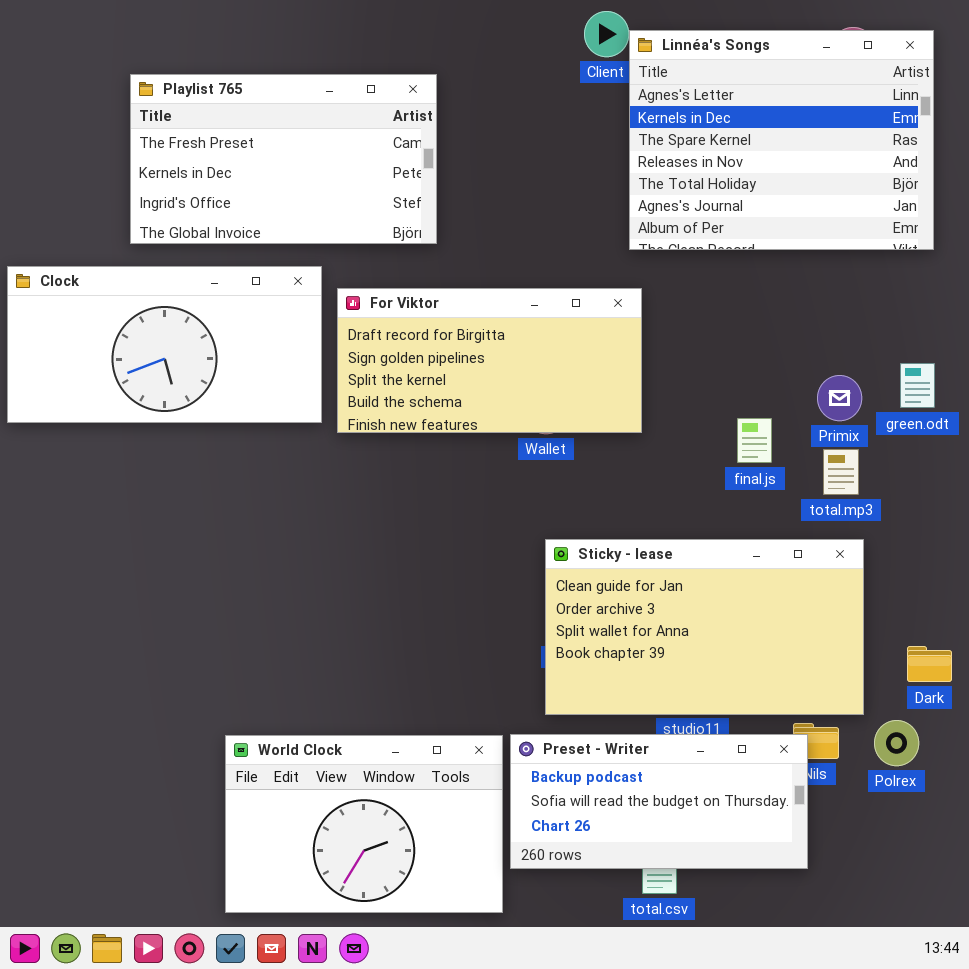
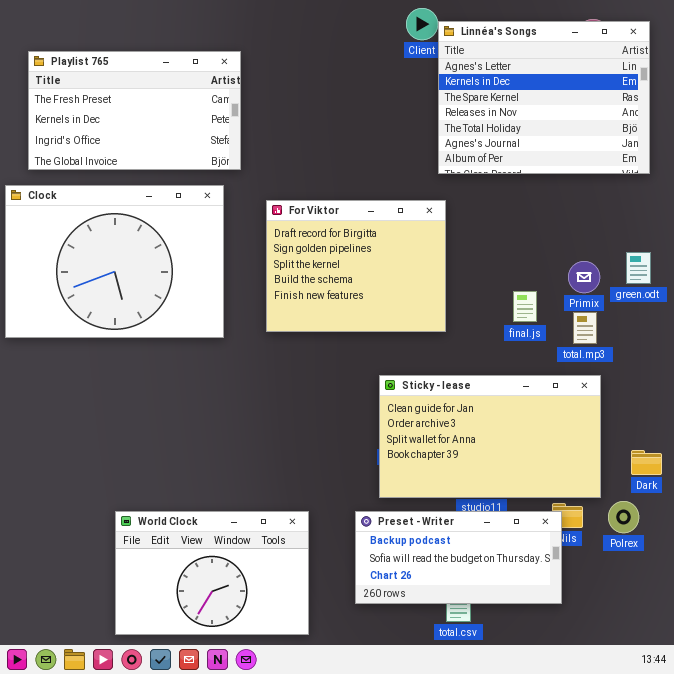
Playlist 765: [130,74,437,244] -> [28,51,241,170], moved
Clock: [7,266,322,423] -> [5,185,224,338], resized
For Viktor: [337,288,642,433] -> [266,200,446,332], resized
World Clock: [225,735,503,913] -> [115,511,309,635], moved

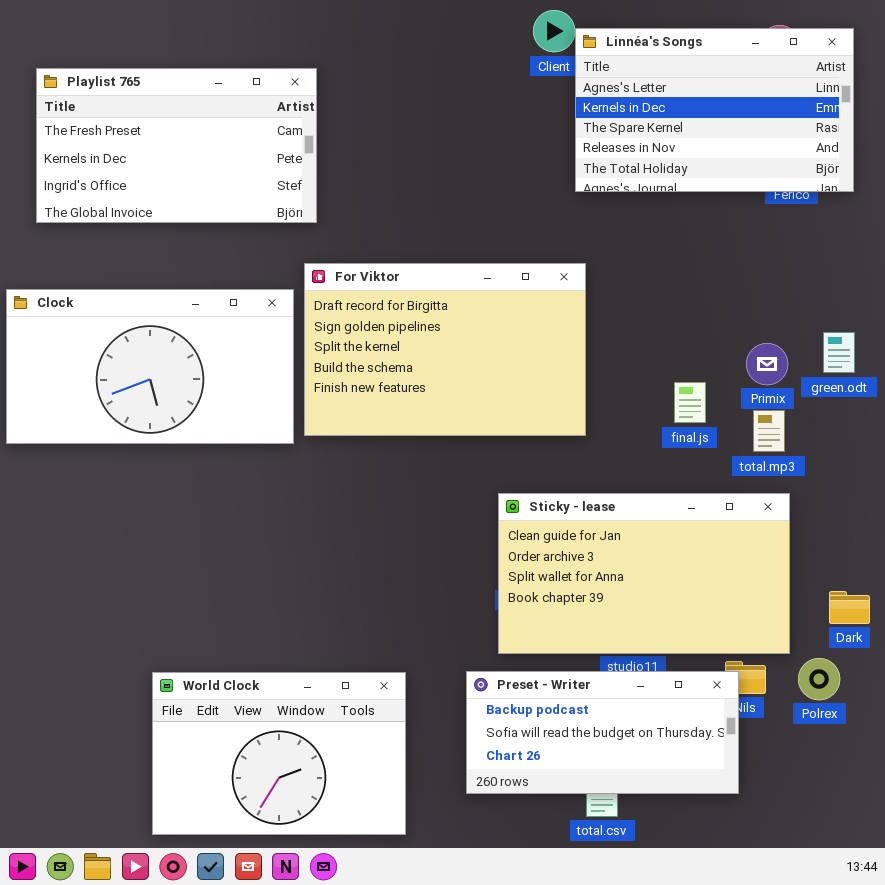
Linnéa's Songs: [438,21,650,174] -> [575,28,854,192], resized
Clock: [5,185,224,338] -> [6,289,294,444], resized
For Viktor: [266,200,446,332] -> [304,263,586,436], resized

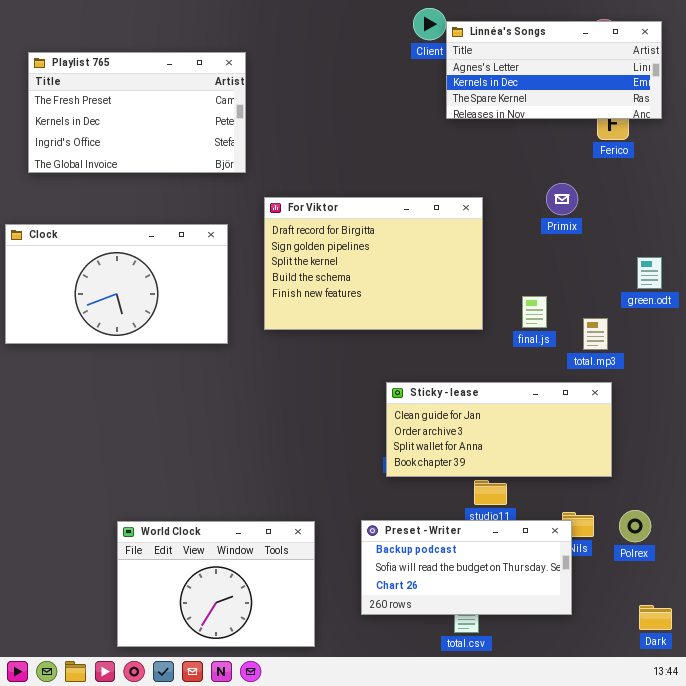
Linnéa's Songs: [575,28,854,192] -> [446,21,662,119], resized
For Viktor: [304,263,586,436] -> [264,197,483,330], moved
Primix: [746,343,788,385] -> [546,183,578,215], moved
Sticky - lease: [498,493,790,654] -> [386,382,612,477], resized
Dark: [829,591,870,624] -> [639,605,672,630], moved

